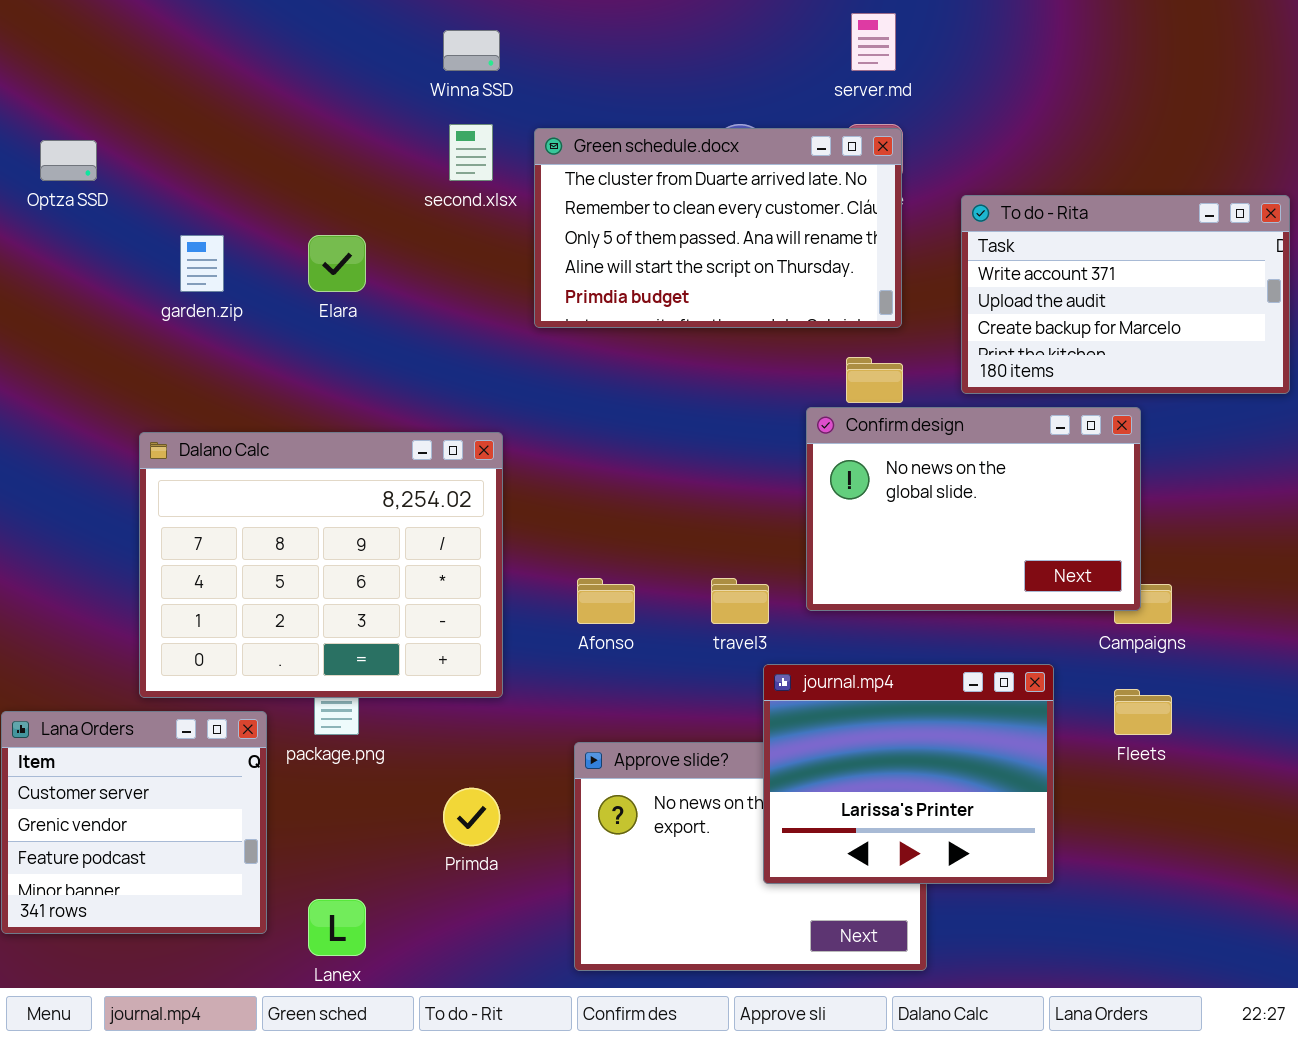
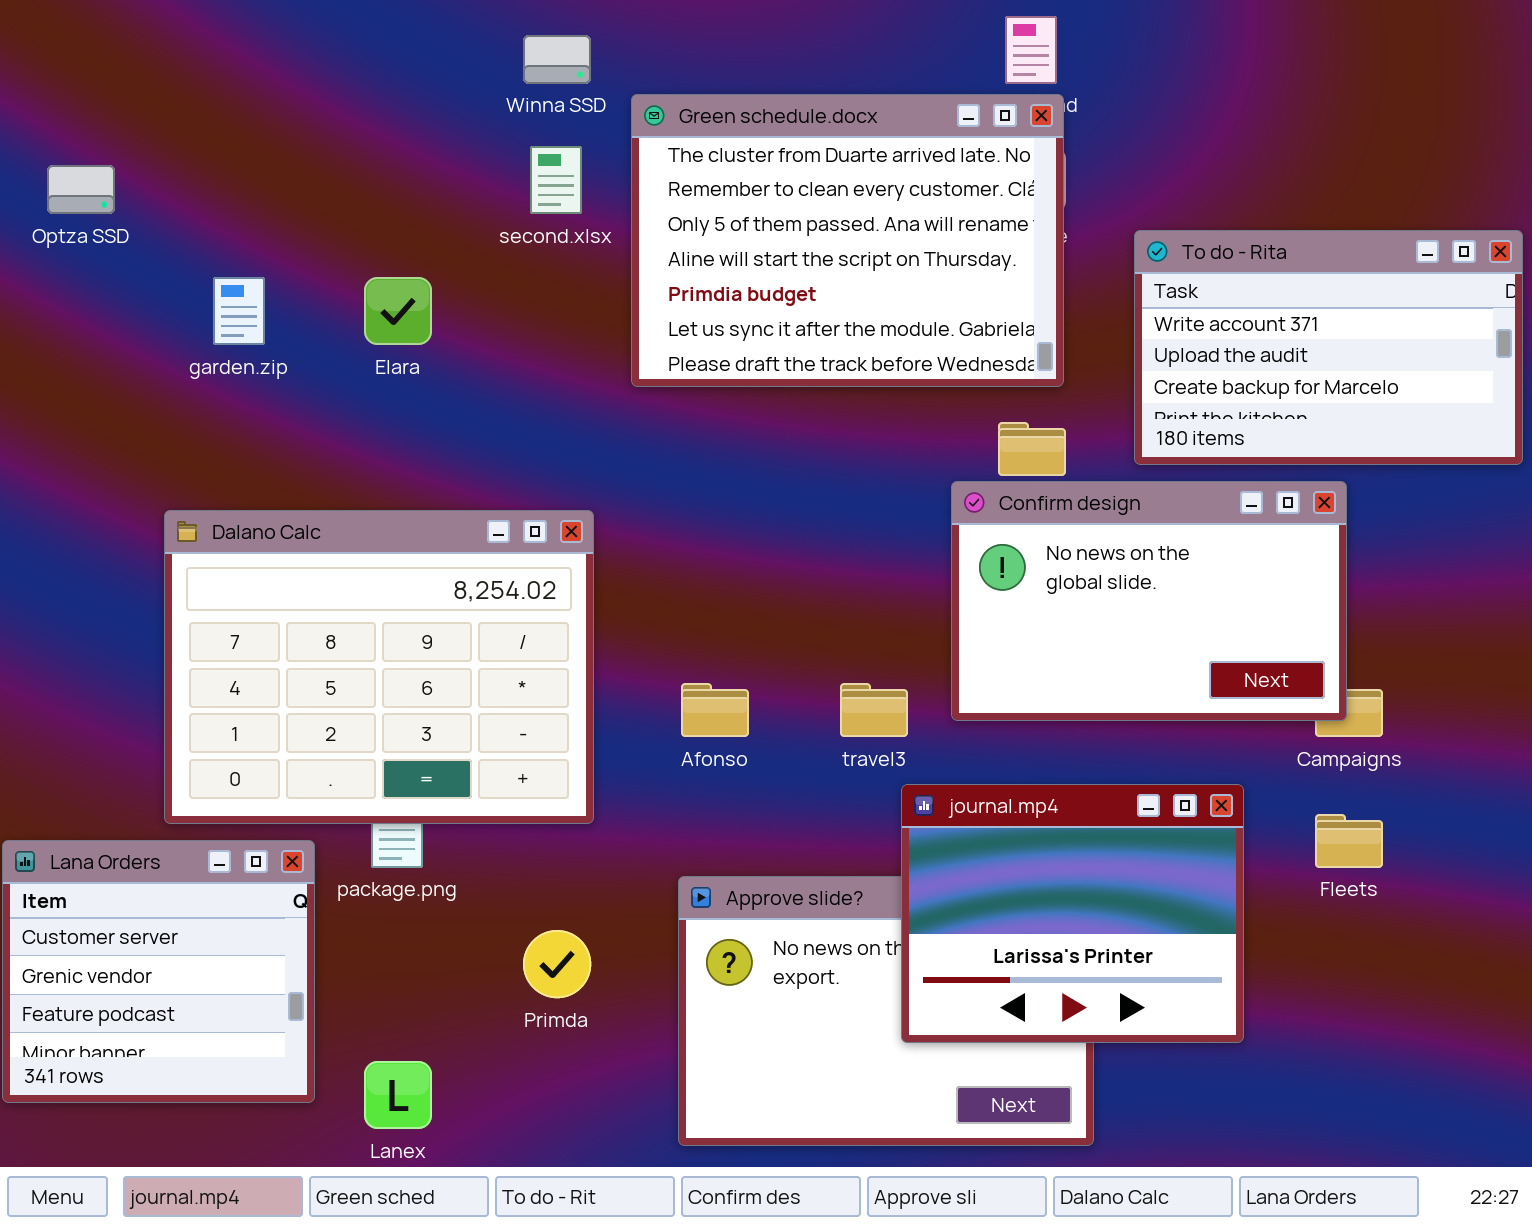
Green schedule.docx: [534,128,902,328] -> [631,94,1064,387], resized

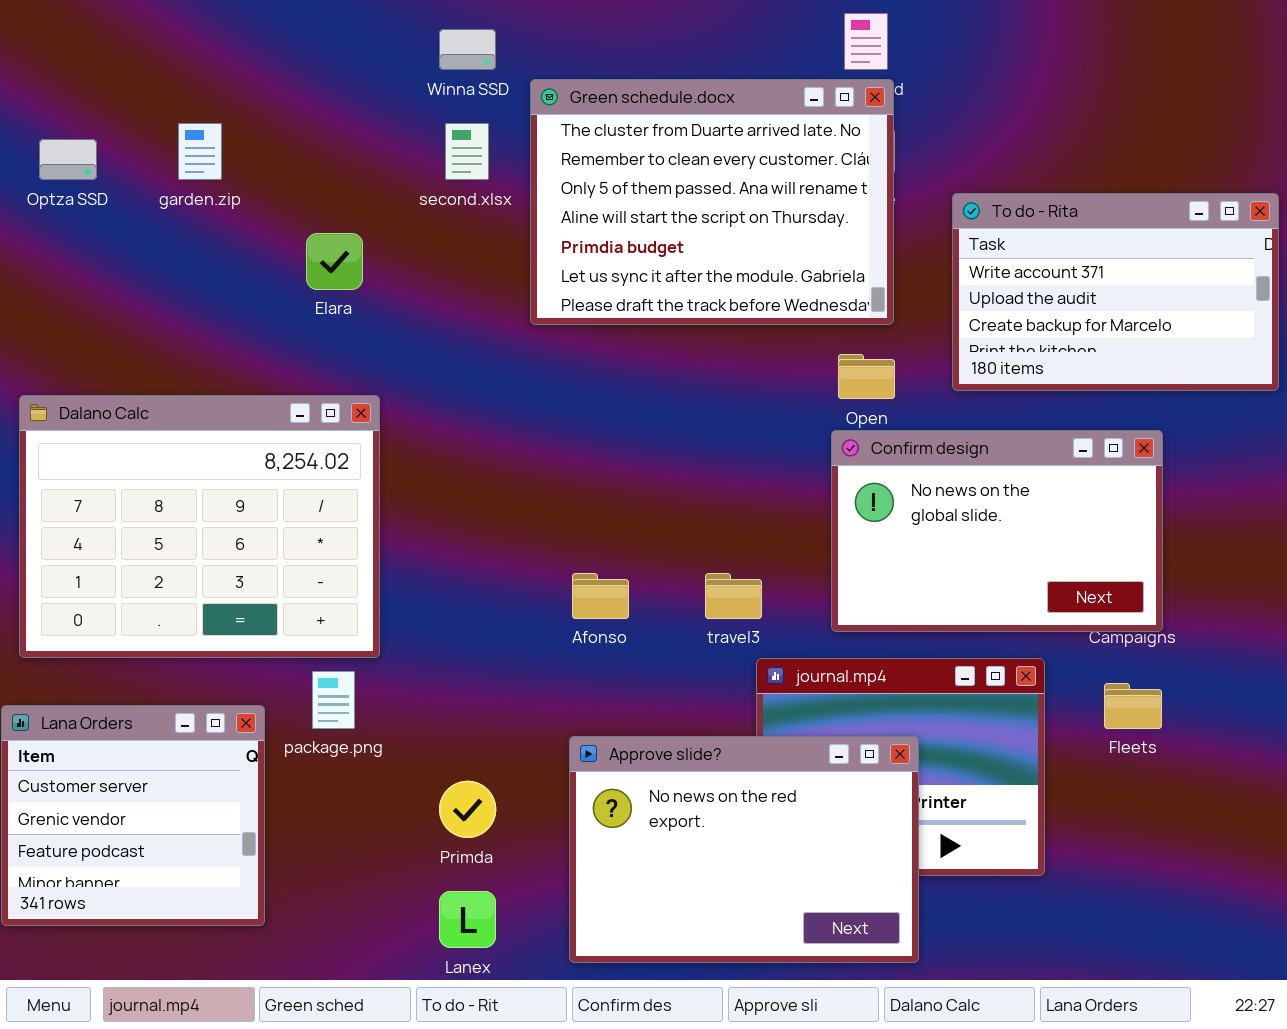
garden.zip: [213,277,265,345] -> [178,123,222,180], moved
Confirm design: [951,481,1347,721] -> [831,430,1163,632], moved
Dalano Calc: [164,510,594,824] -> [19,395,380,658], moved
Approve slide?: [678,876,1094,1146] -> [569,736,919,963], raised
Lanex: [364,1061,432,1129] -> [439,891,496,948], moved

